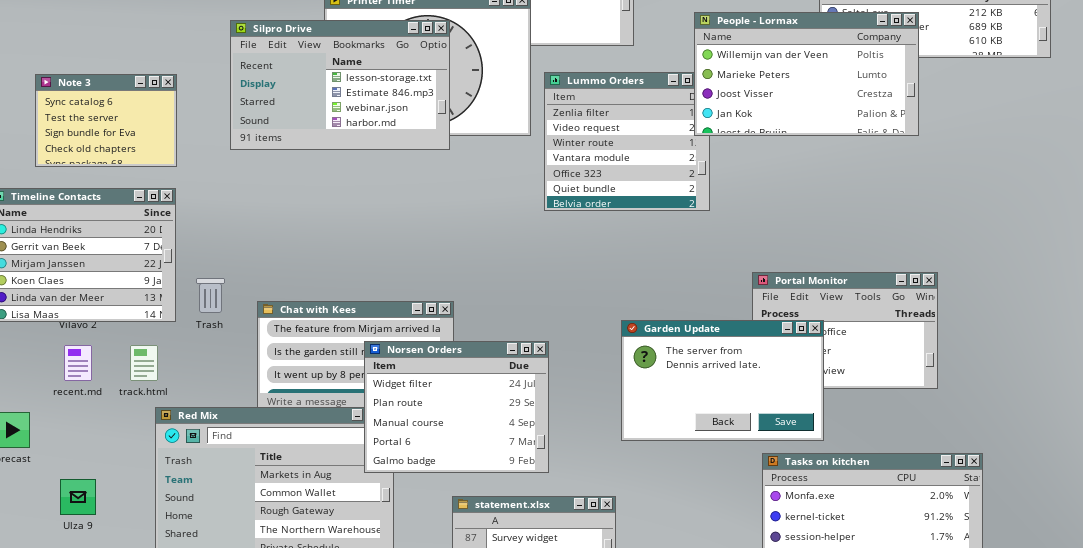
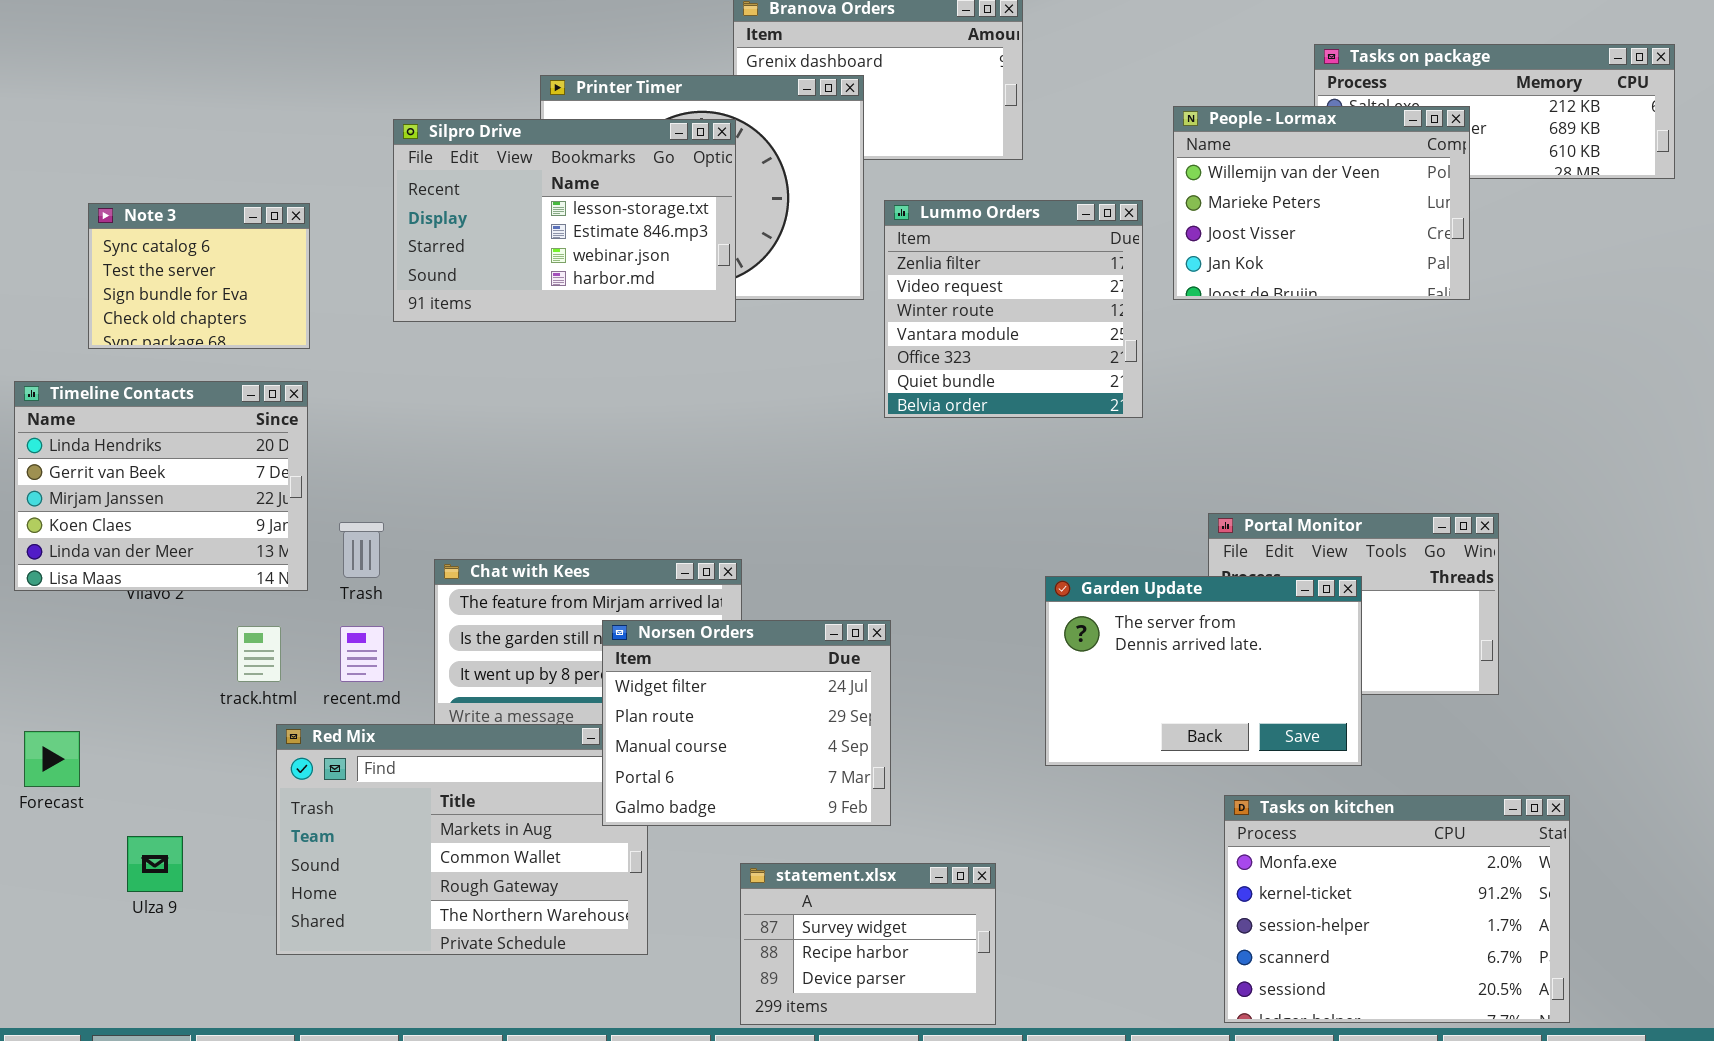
People - Lormax: [694,12,919,136] -> [1173,106,1470,300], resized
Garden Update: [621,320,824,441] -> [1045,576,1362,766], moved
recent.md: [64,345,92,381] -> [340,626,384,682], moved

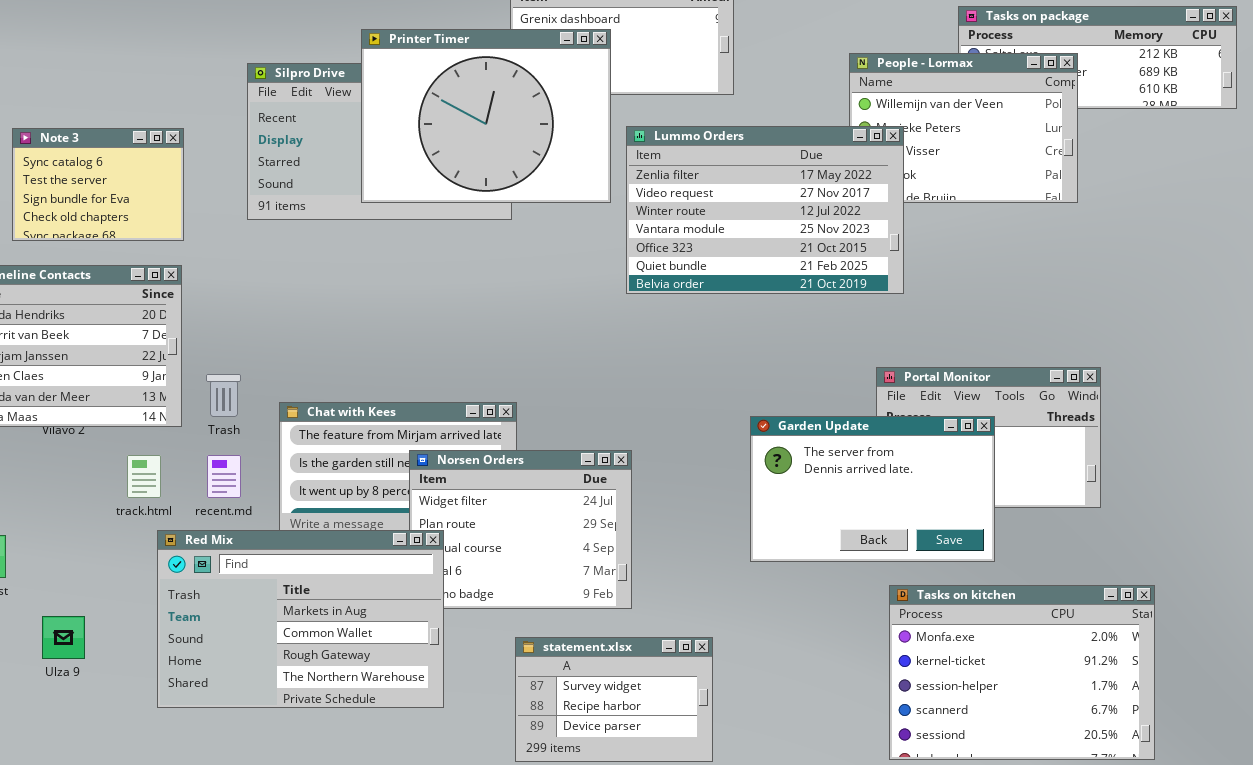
Printer Timer: [540,75,864,300] -> [361,29,611,203], raised
Lummo Orders: [884,200,1143,418] -> [626,126,904,294], resized
Red Mix: [276,724,648,955] -> [157,530,444,708], raised

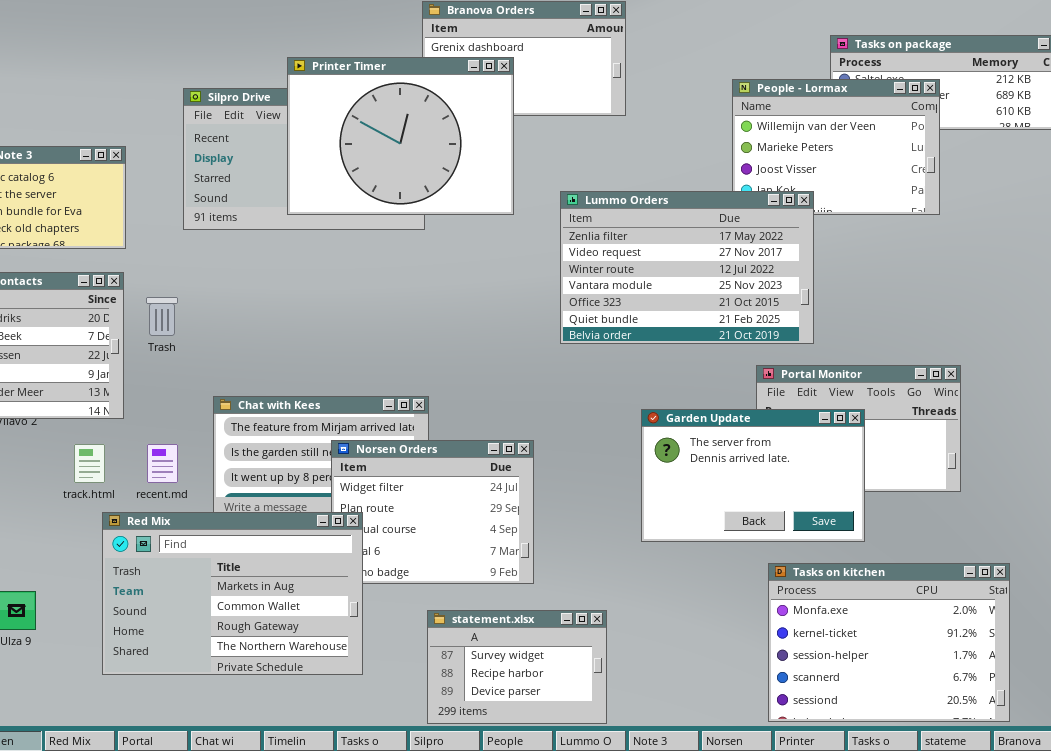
Lummo Orders: [626,126,904,294] -> [560,191,814,344], moved
Trash: [206,374,241,417] -> [146,297,178,336], moved

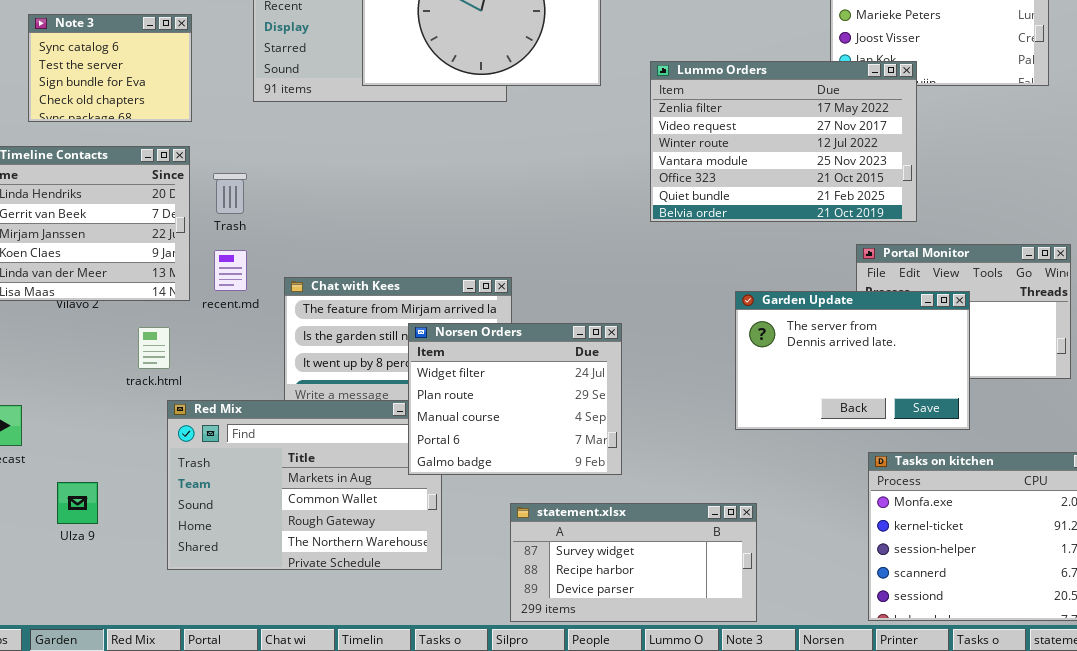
Norsen Orders: [331,440,534,584] -> [408,323,622,475], raised
recent.md: [147,444,178,483] -> [214,250,247,291], moved
statement.xlsx: [427,610,607,724] -> [510,503,757,622], resized

